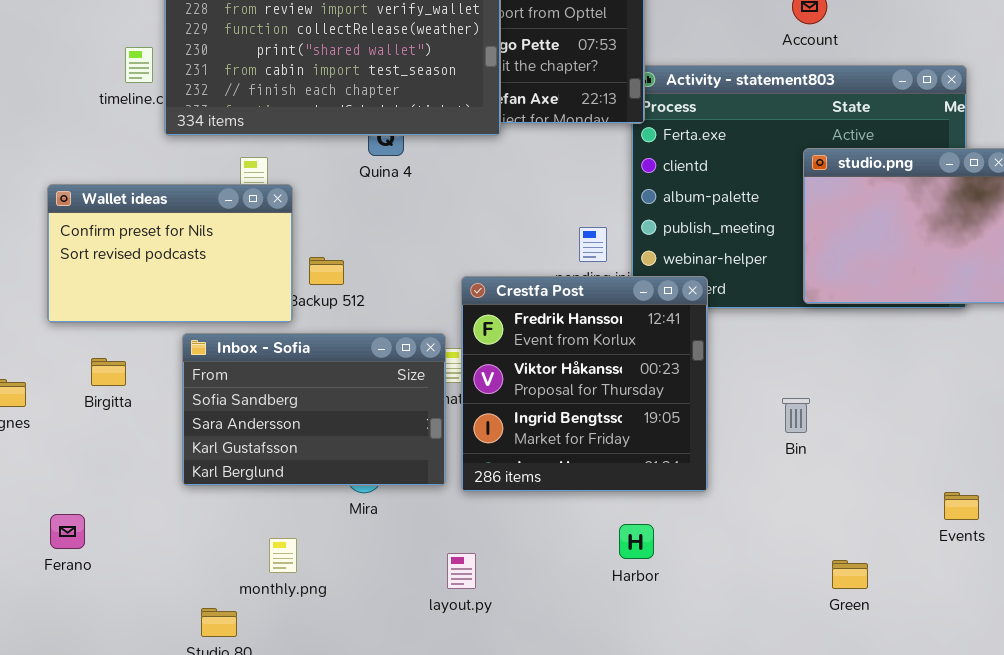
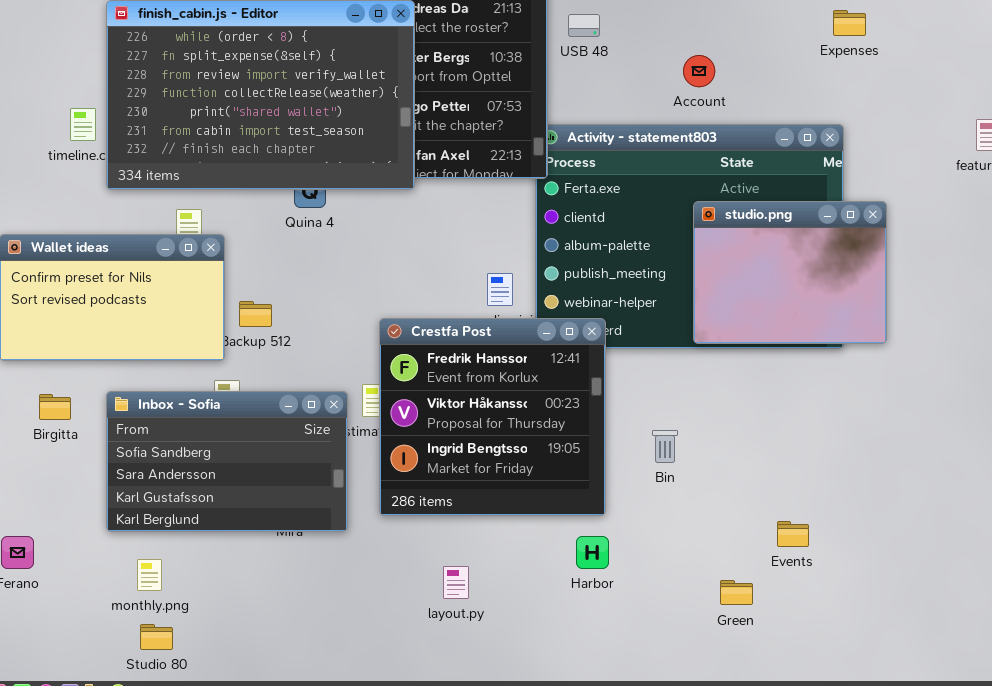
Inbox - Sofia: [182,333,446,486] -> [106,391,348,532], moved
Bin: [782,398,810,433] -> [652,430,678,463], moved
Events: [944,492,979,520] -> [777,521,809,547], moved
Harbor: [619,524,654,559] -> [576,536,609,569], moved
monthly.png: [269,538,297,573] -> [137,559,162,591], moved
layout.py: [447,553,476,589] -> [443,566,469,599], moved

